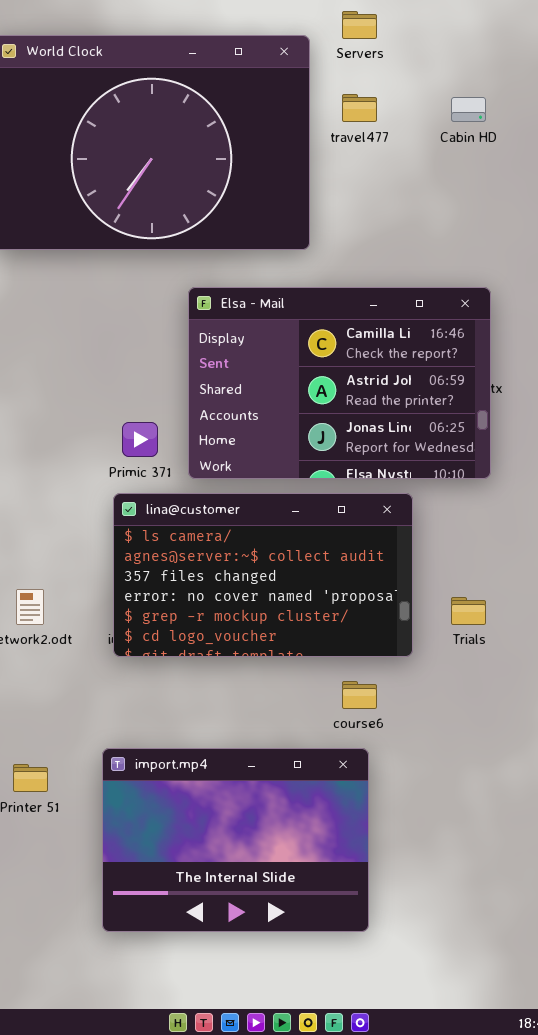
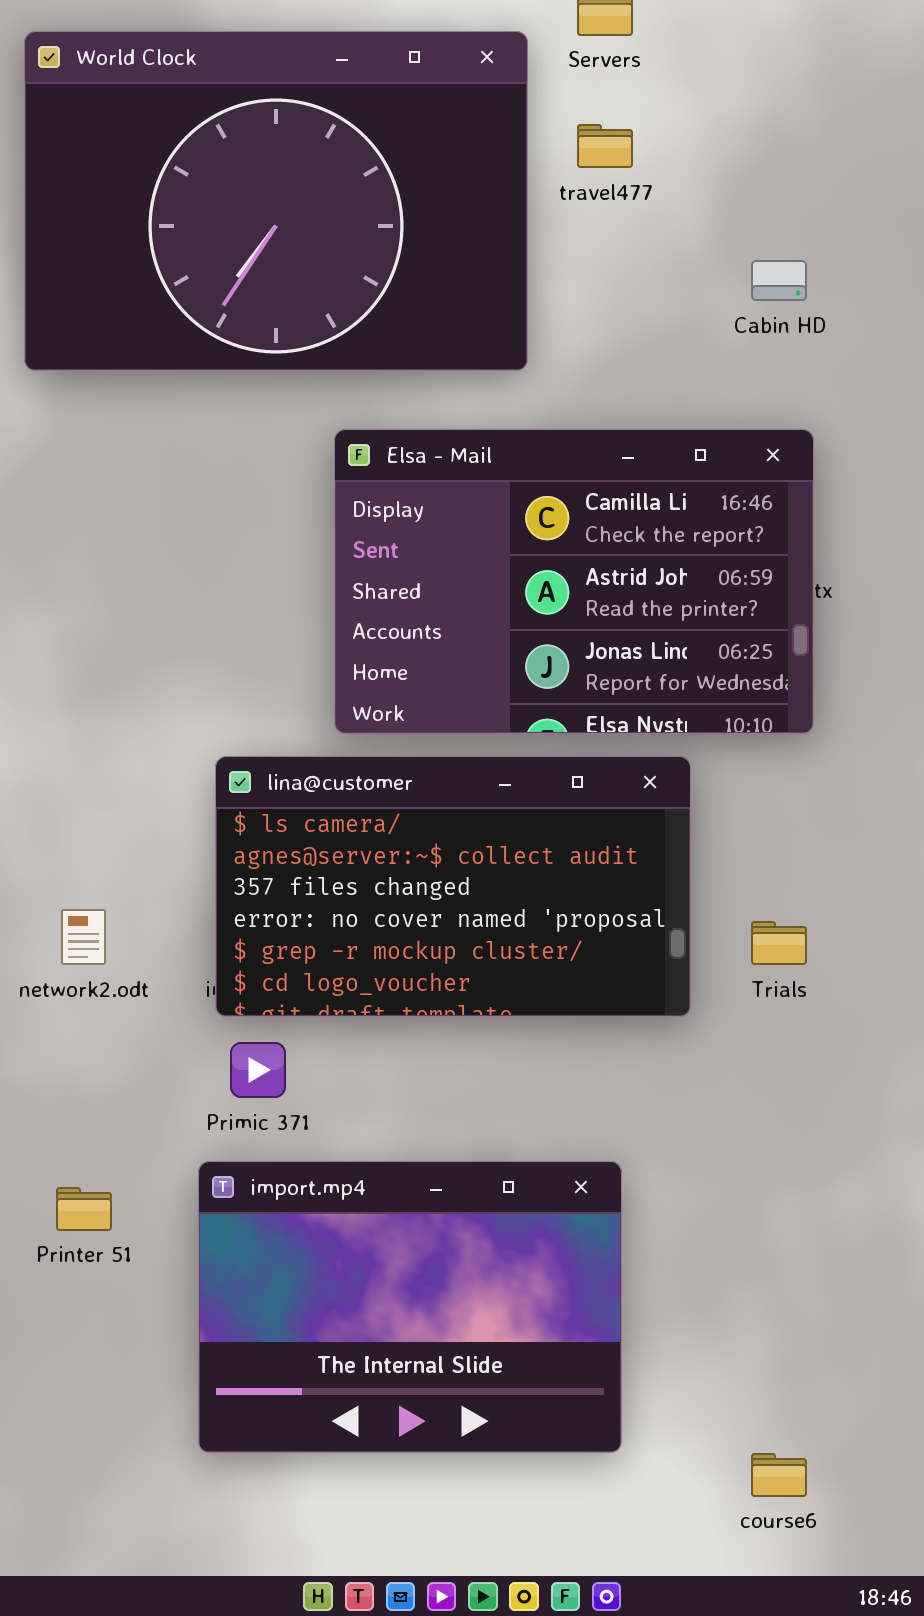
Cabin HD: [451,97,486,122] -> [751,260,807,301], moved
Primic 371: [122,422,158,457] -> [230,1042,286,1098], moved
course6: [342,681,377,709] -> [751,1453,807,1497], moved

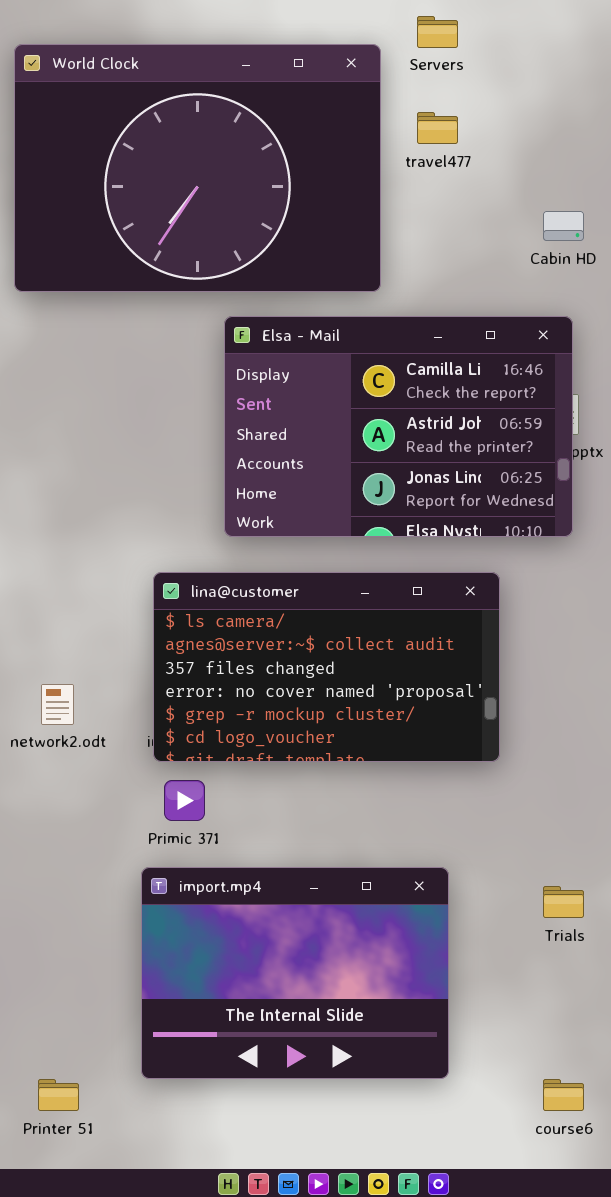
Elsa - Mail: [334,429,814,734] -> [224,316,573,537], moved
Trials: [751,921,807,965] -> [543,886,584,918], moved
Printer 51: [56,1187,112,1231] -> [38,1079,79,1111], moved

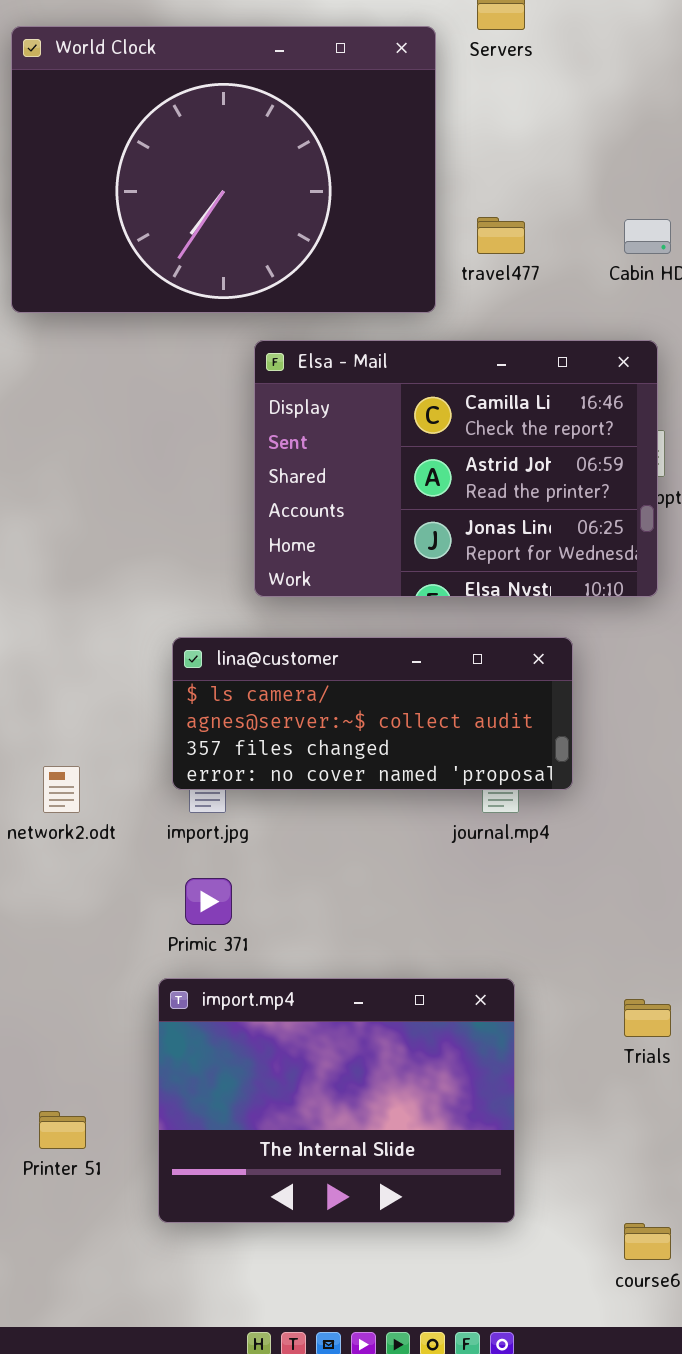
travel477: [417,112,458,144] -> [477,217,525,254], moved
lina@customer: [153,572,500,762] -> [172,637,573,790], resized
Printer 51: [38,1079,79,1111] -> [39,1111,86,1149], moved

